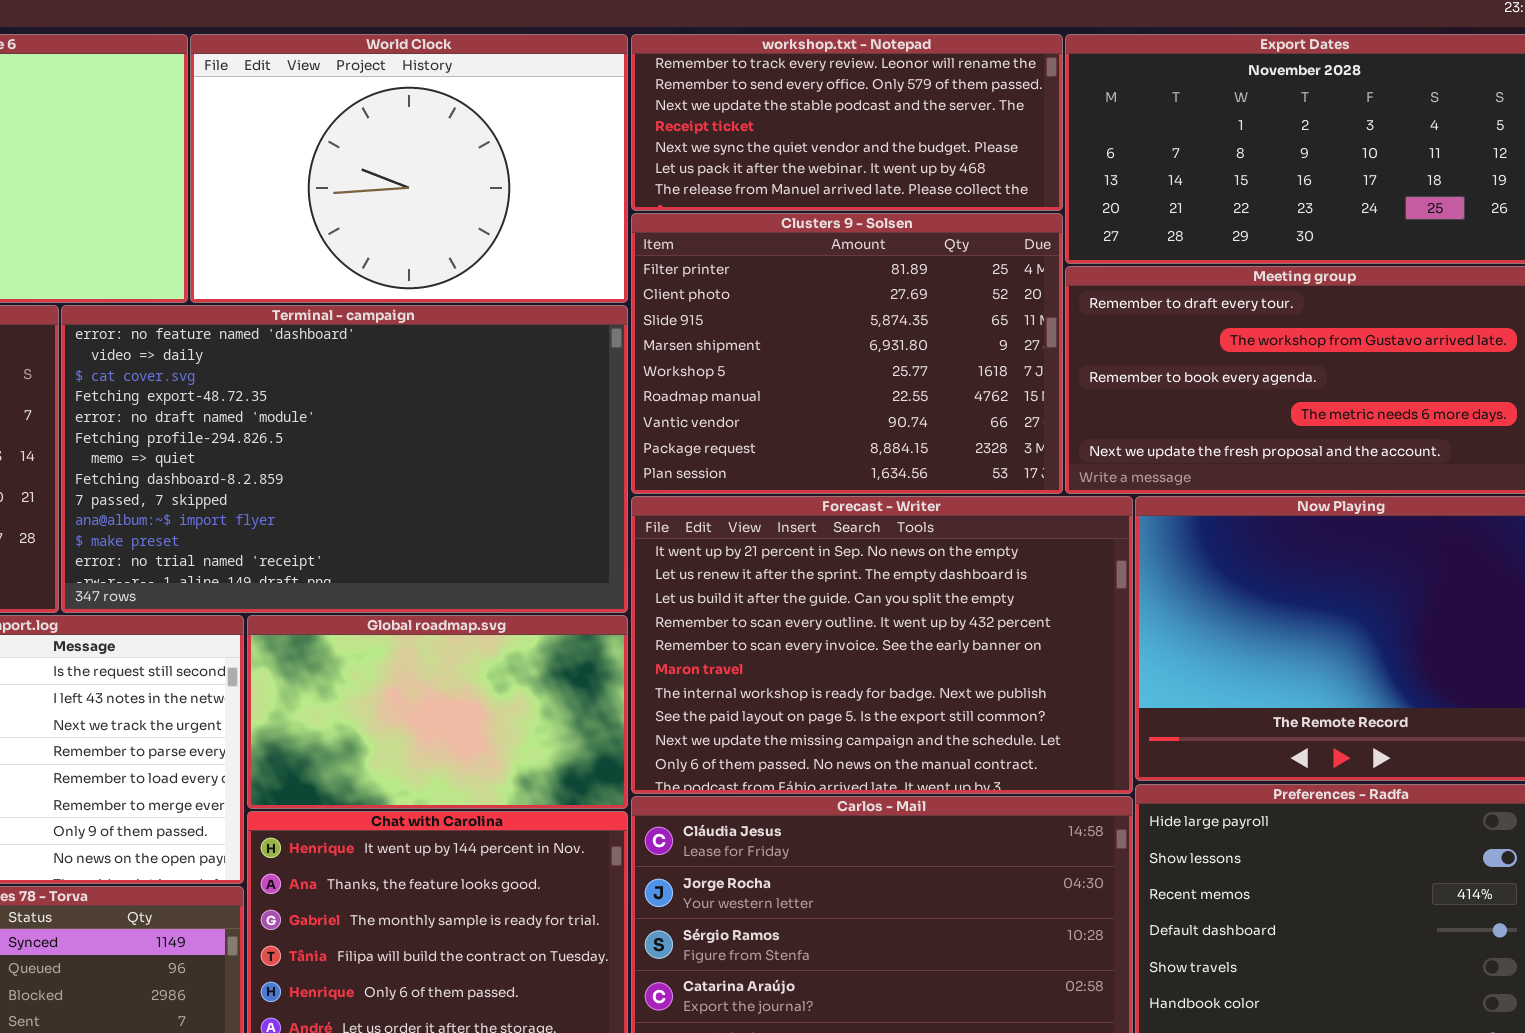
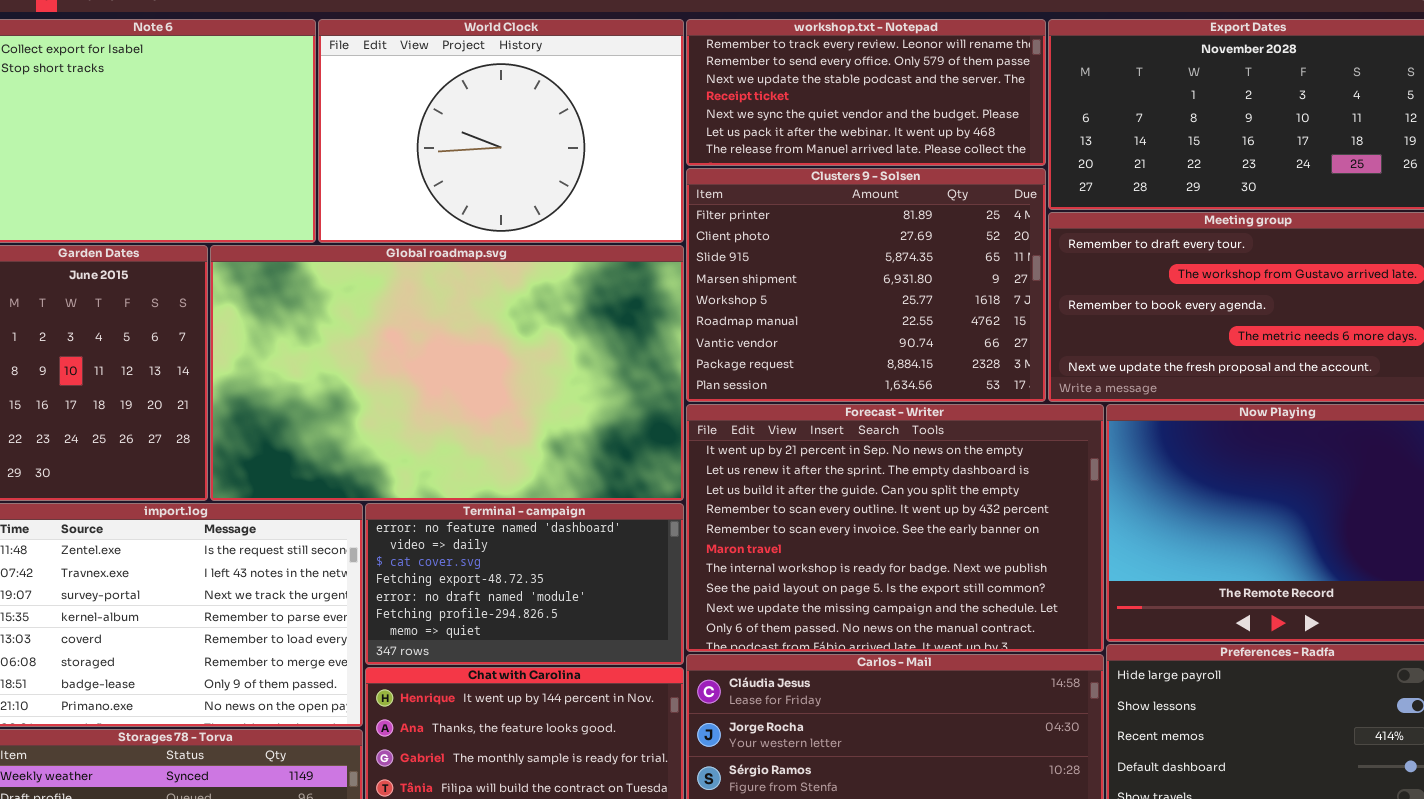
Terminal - campaign: [61,305,628,613] -> [365,503,684,665], moved, resized
Global roadmap.svg: [247,615,628,809] -> [210,245,684,501], moved, resized

